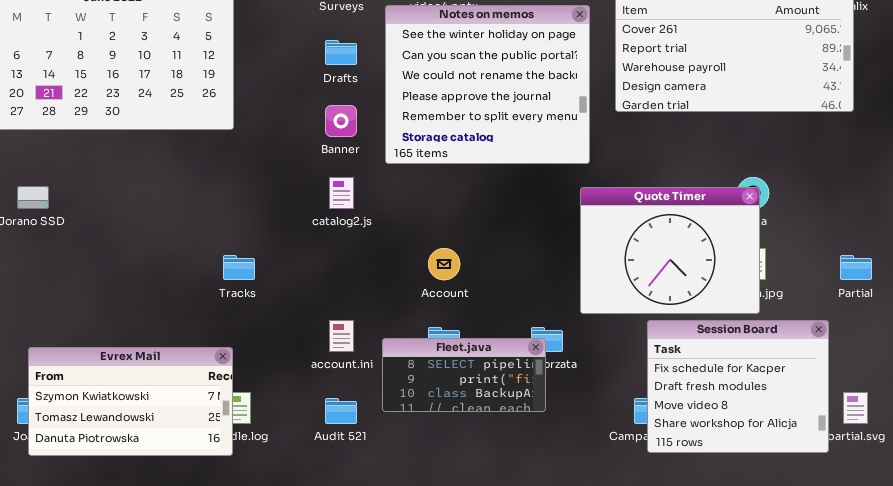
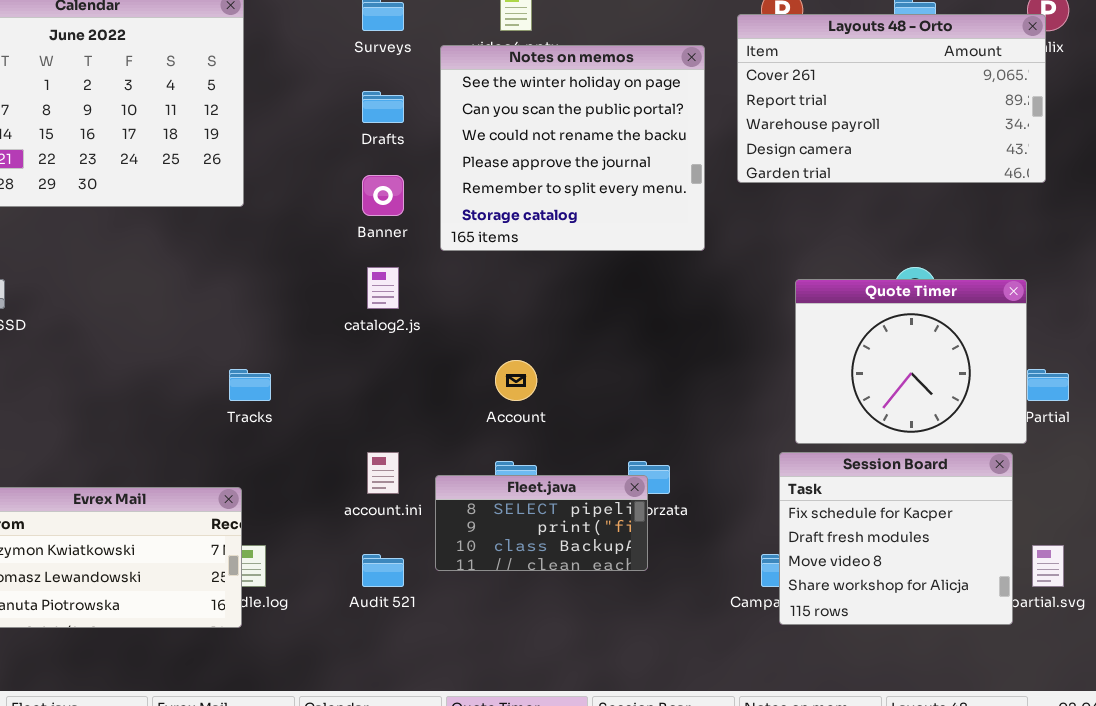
Quote Timer: [580,187,760,314] -> [795,279,1027,444], moved

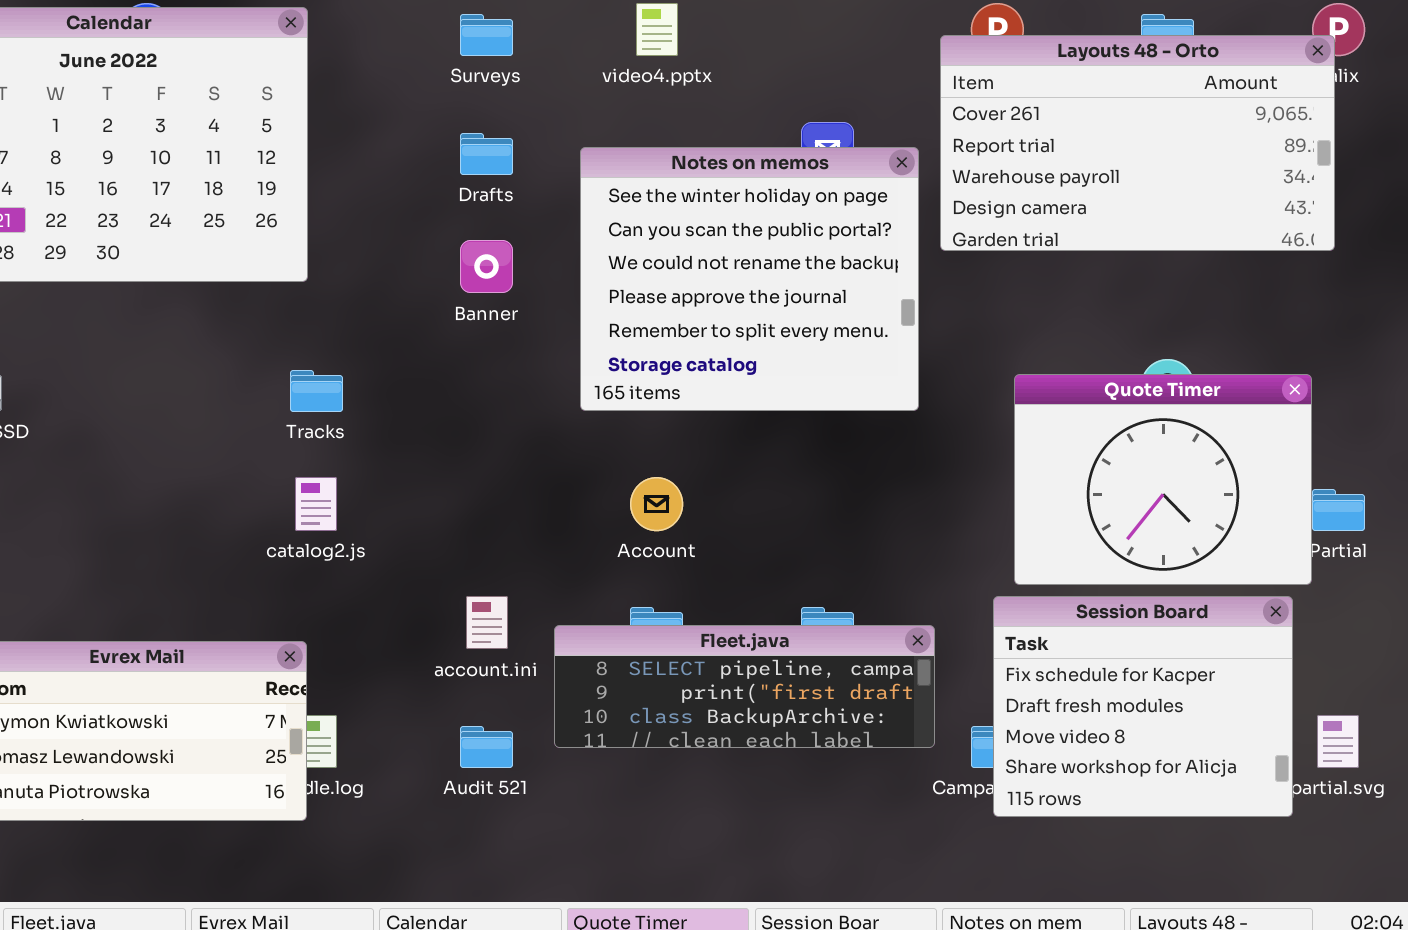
Notes on memos: [440,45,705,251] -> [580,147,919,411], moved
catalog2.js: [367,267,399,309] -> [295,477,337,531], moved
Tracks: [229,369,271,401] -> [290,370,343,412], moved
Fleet.java: [435,475,648,571] -> [554,625,935,748], resized

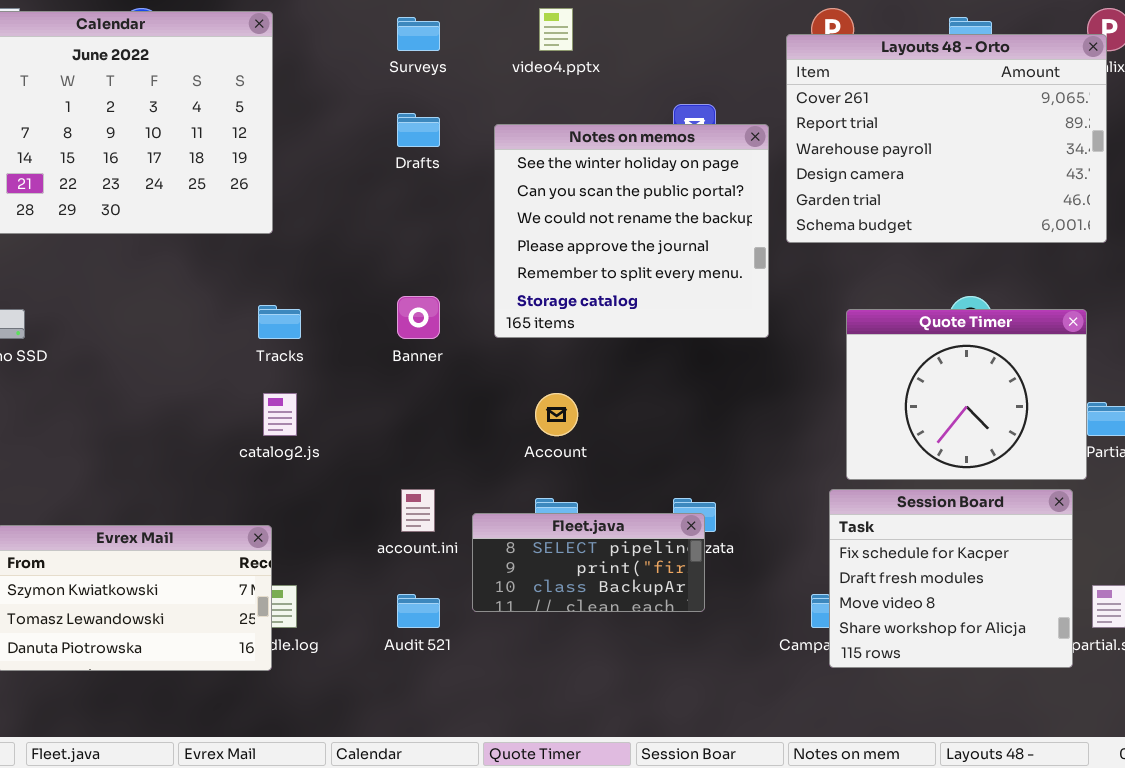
Layouts 48 - Orto: [940,35,1335,251] -> [786,34,1107,243], resized
Banner: [460,240,513,293] -> [397,296,440,339], moved
Fleet.java: [554,625,935,748] -> [472,513,705,612], resized

